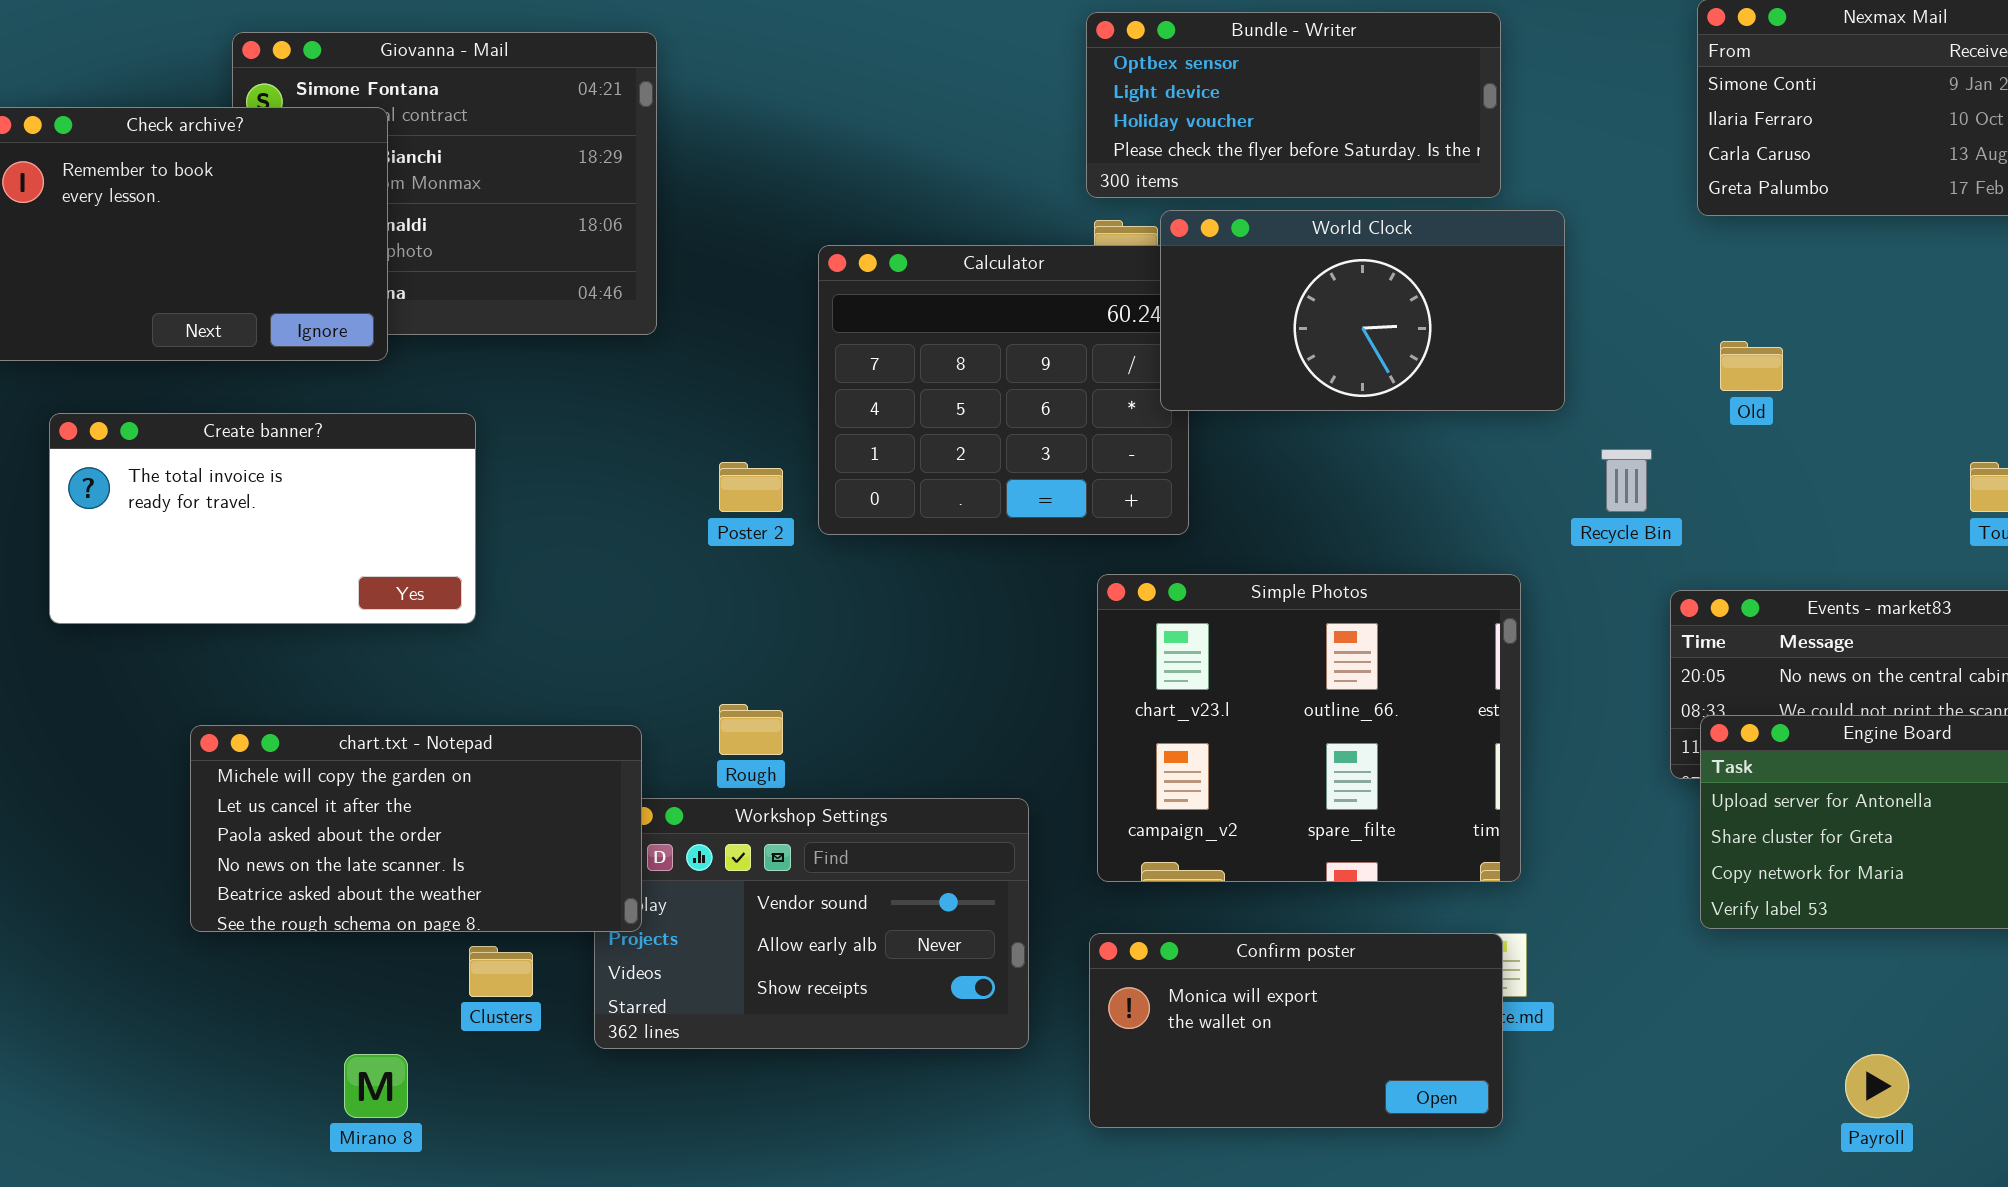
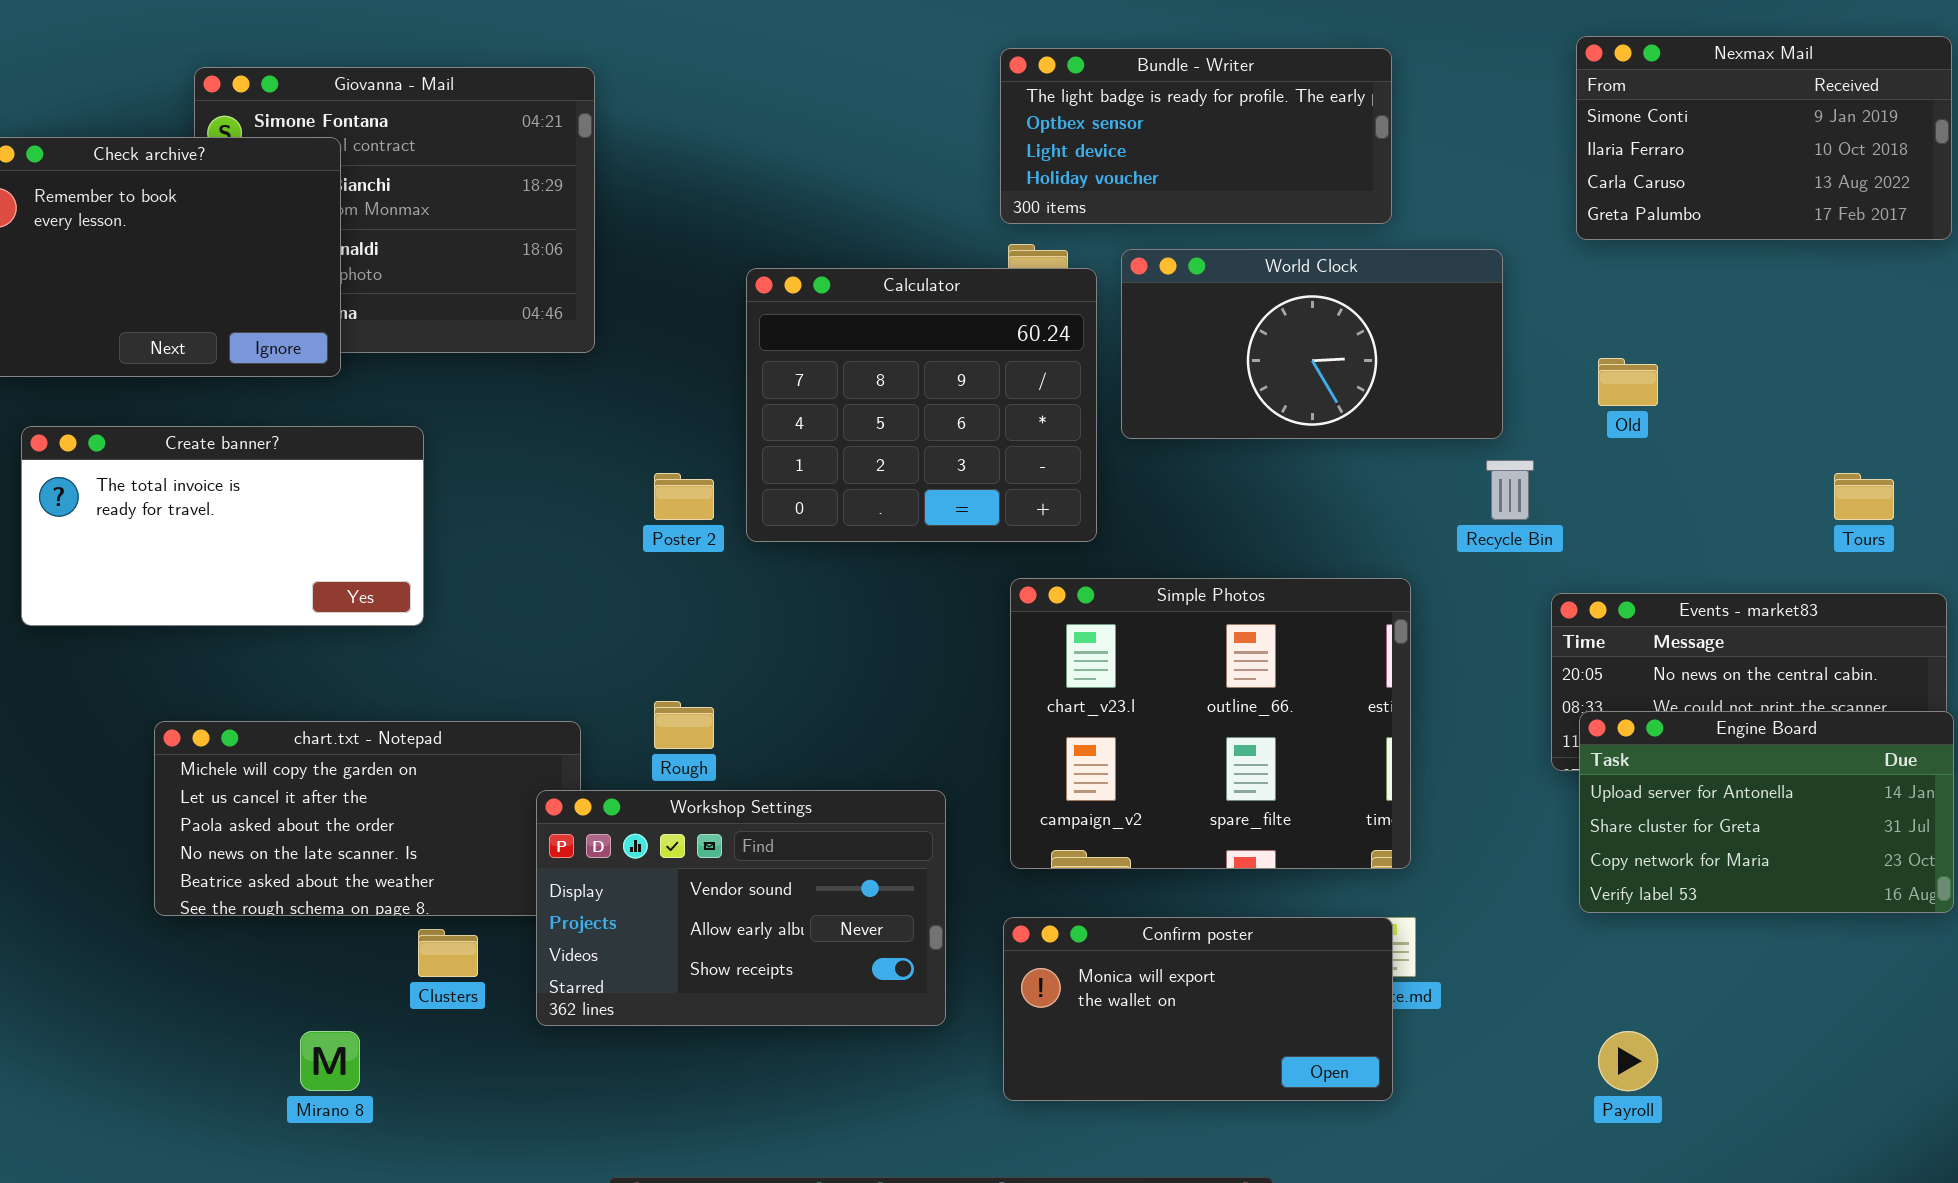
Bundle - Writer: [1086,12,1501,198] -> [1000,48,1392,224], scrolled up 1 row
World Clock: [1160,210,1565,411] -> [1121,249,1503,439], moved
Workshop Settings: [594,798,1029,1049] -> [536,790,946,1026], raised
Payroll: [1845,1054,1909,1118] -> [1598,1031,1658,1091], moved

